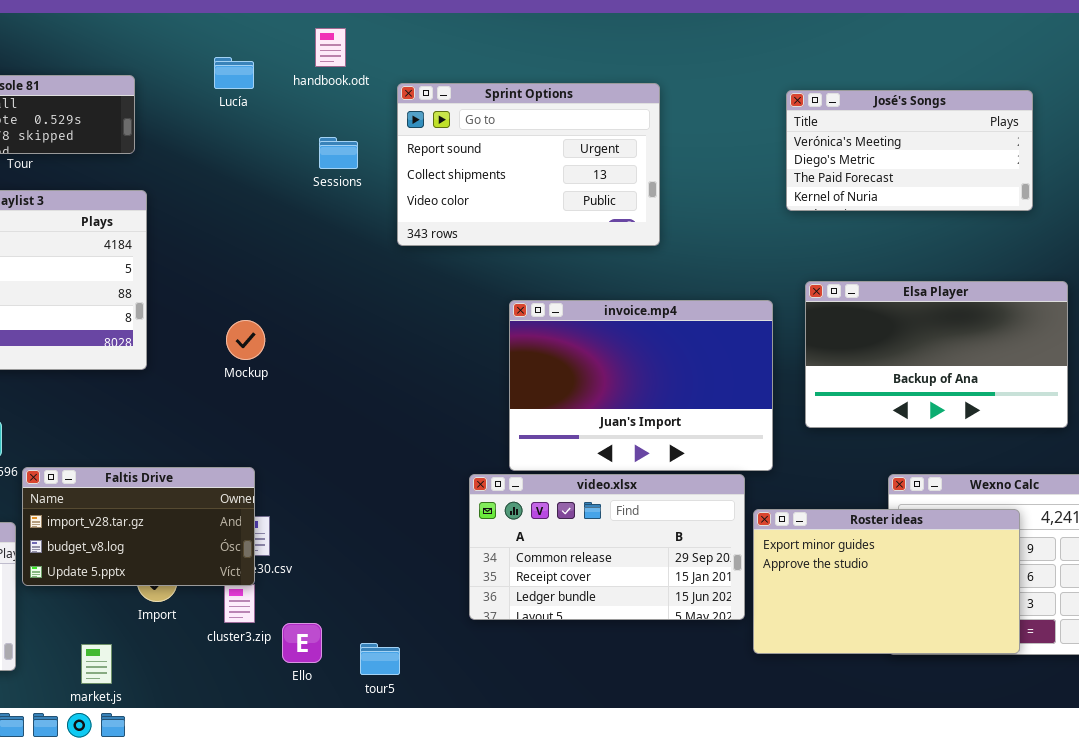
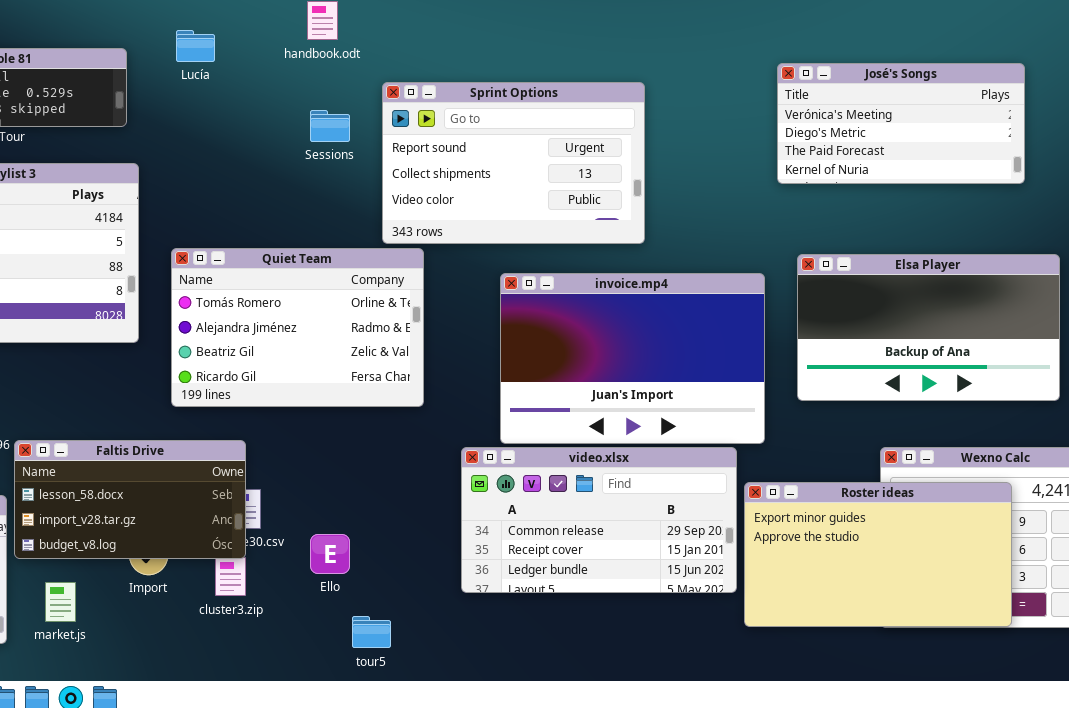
Lucía: [214,57,254,89] -> [176,30,215,62], moved
Sprint Options: [397,83,660,246] -> [382,82,645,244], moved
Quiet Team: none -> [171,248,424,407], opened
Faltis Drive: [22,467,255,586] -> [14,440,246,559], scrolled up 1 row
Ello: [282,623,322,663] -> [310,534,350,574], moved
market.js: [81,644,112,684] -> [45,582,76,622], moved

